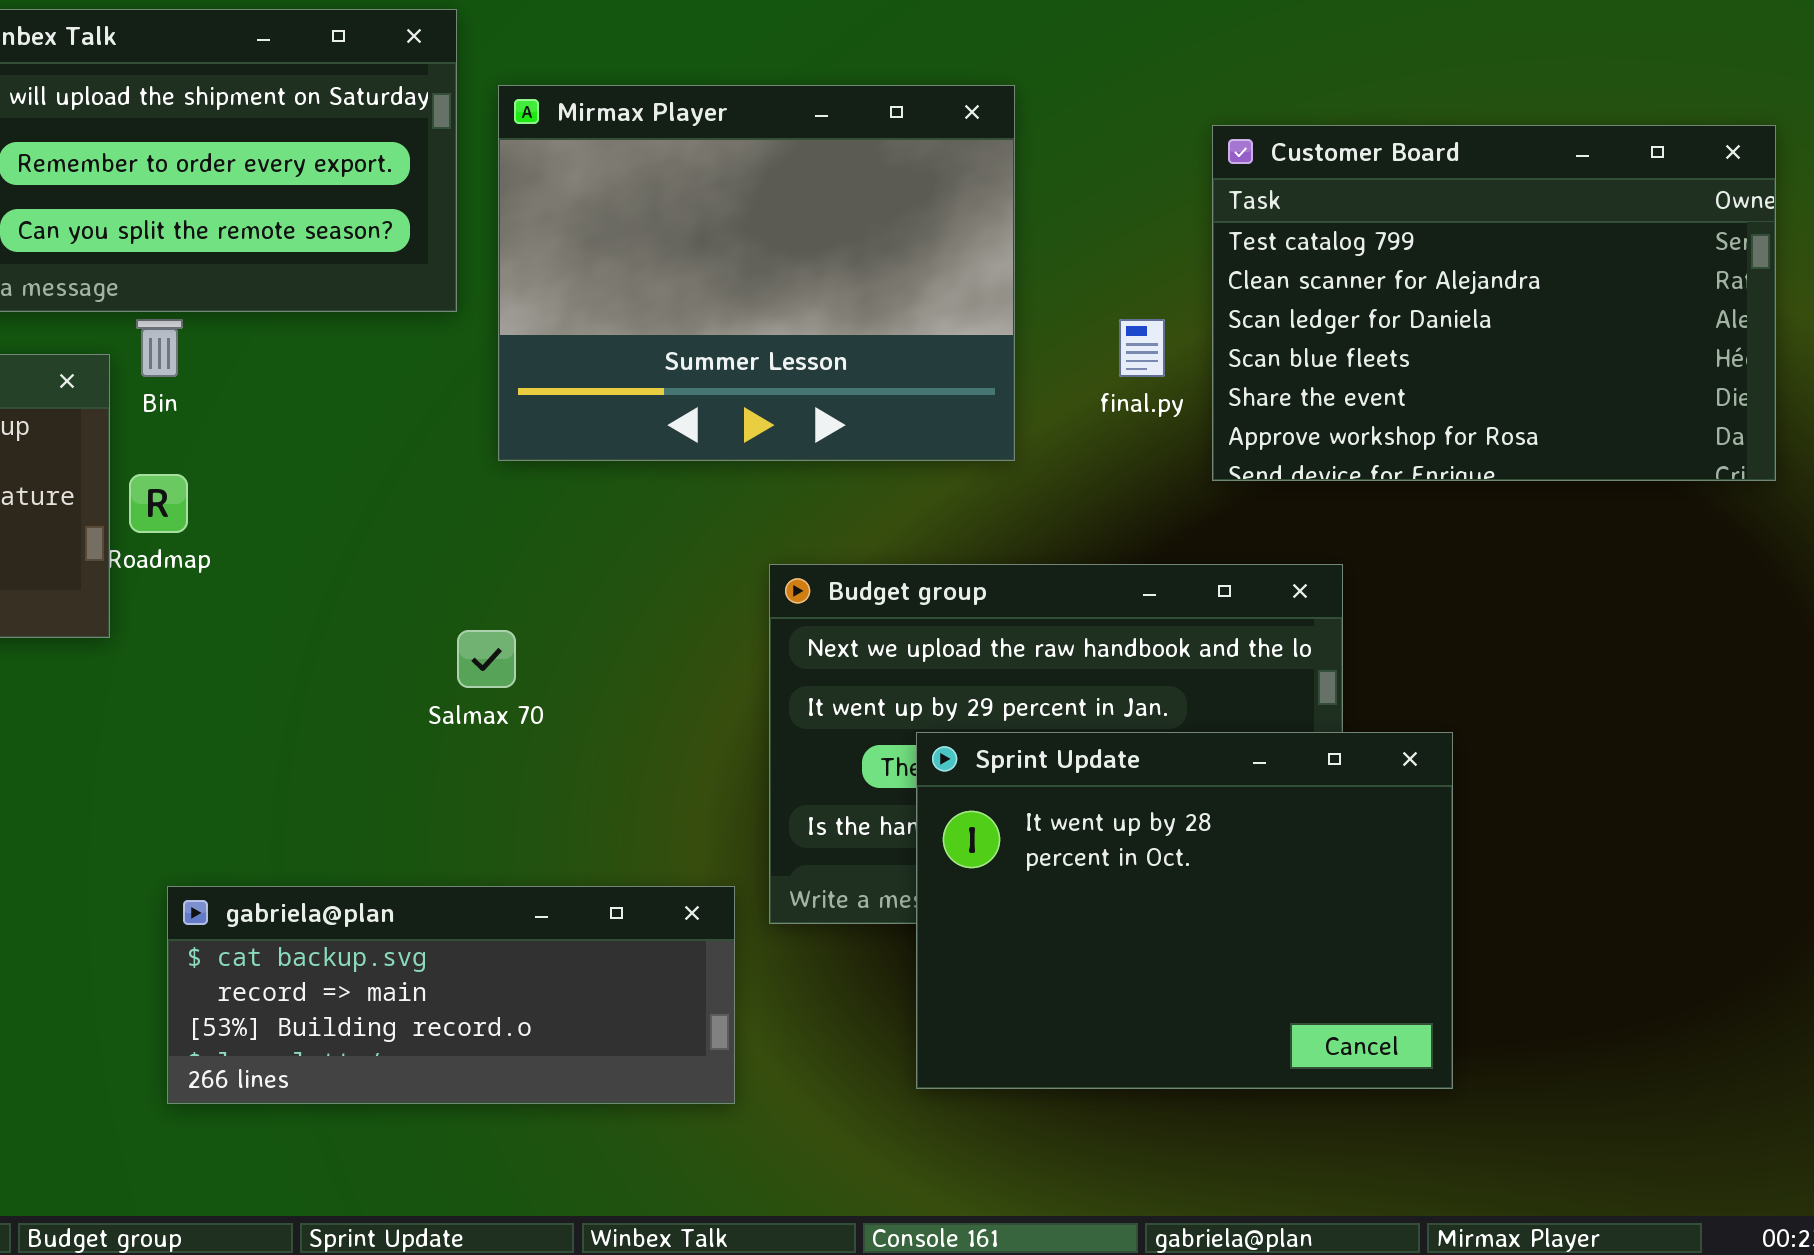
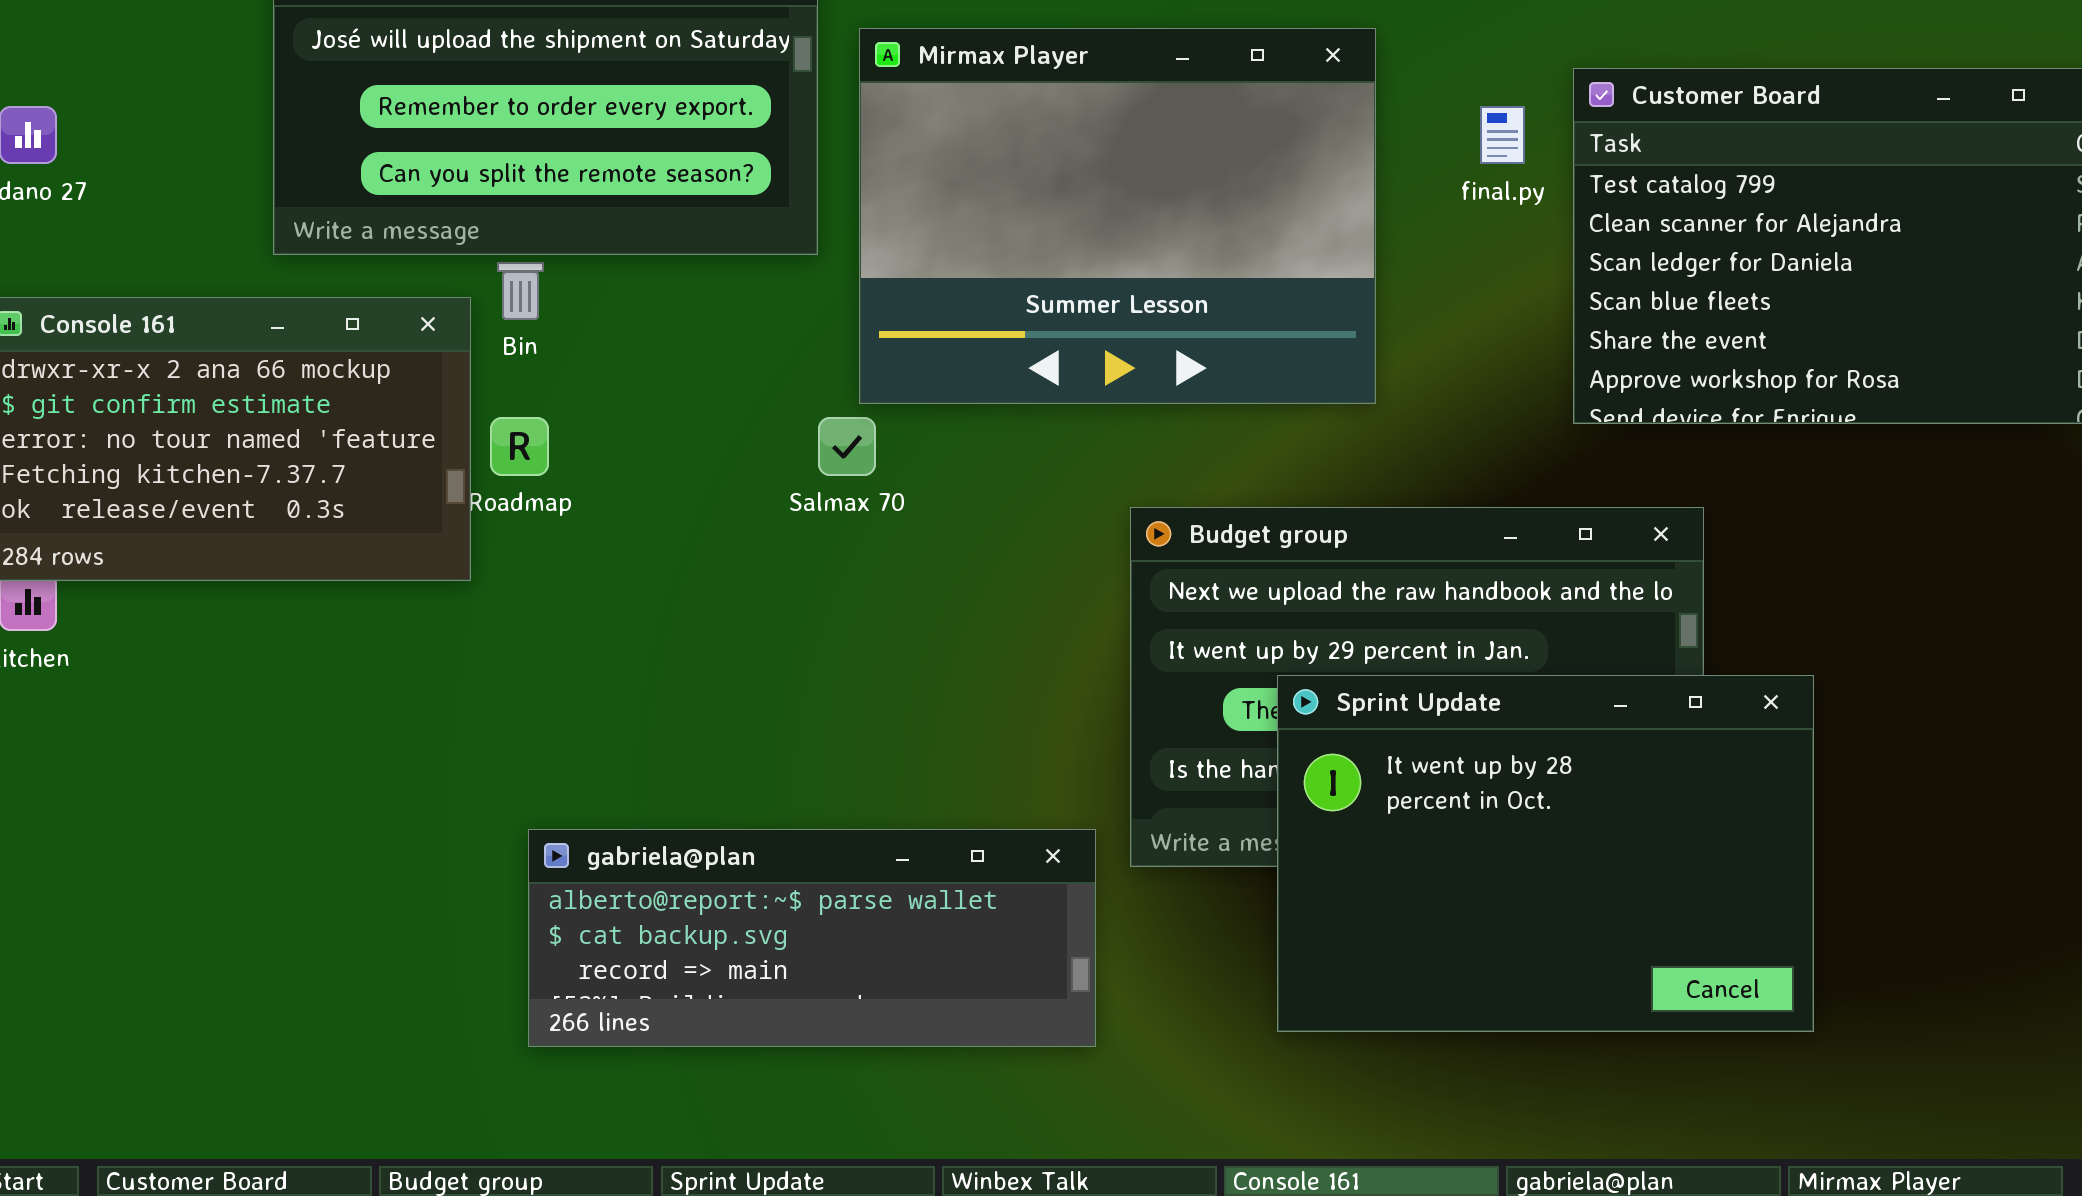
final.py: [1119,319,1165,377] -> [1480,106,1525,164], moved
Salmax 70: [457,630,516,688] -> [818,417,876,476], moved
gabriela@plan: [167,886,735,1104] -> [528,829,1096,1047], scrolled up 1 row

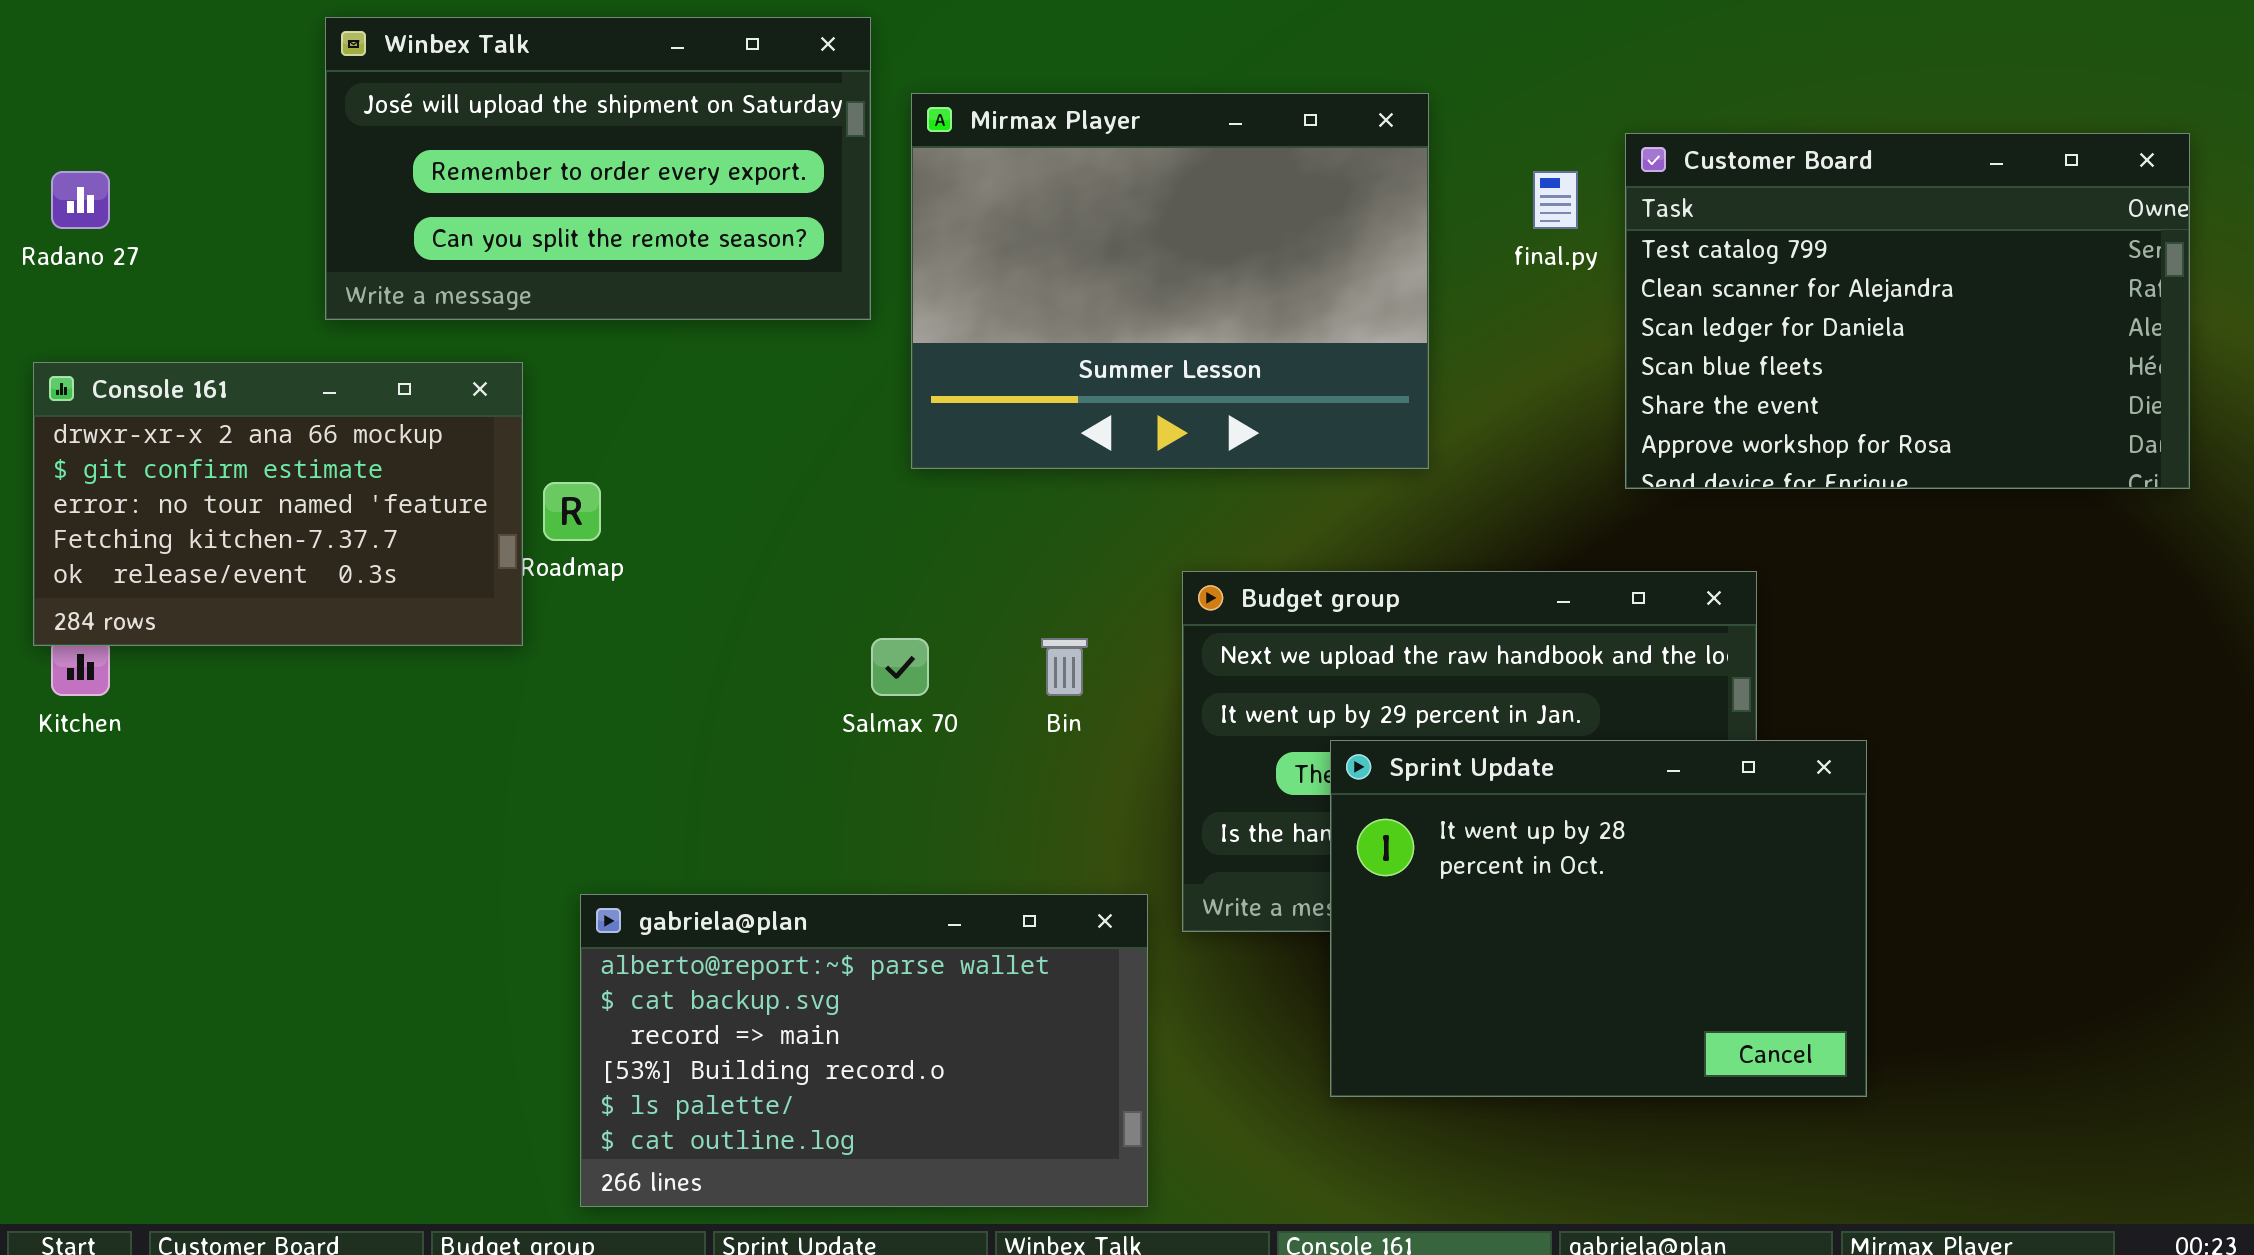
Bin: [497,262,544,320] -> [1041,638,1088,696], moved
Salmax 70: [818,417,876,476] -> [871,638,929,696], moved
gabriela@plan: [528,829,1096,1047] -> [580,894,1148,1207], resized

